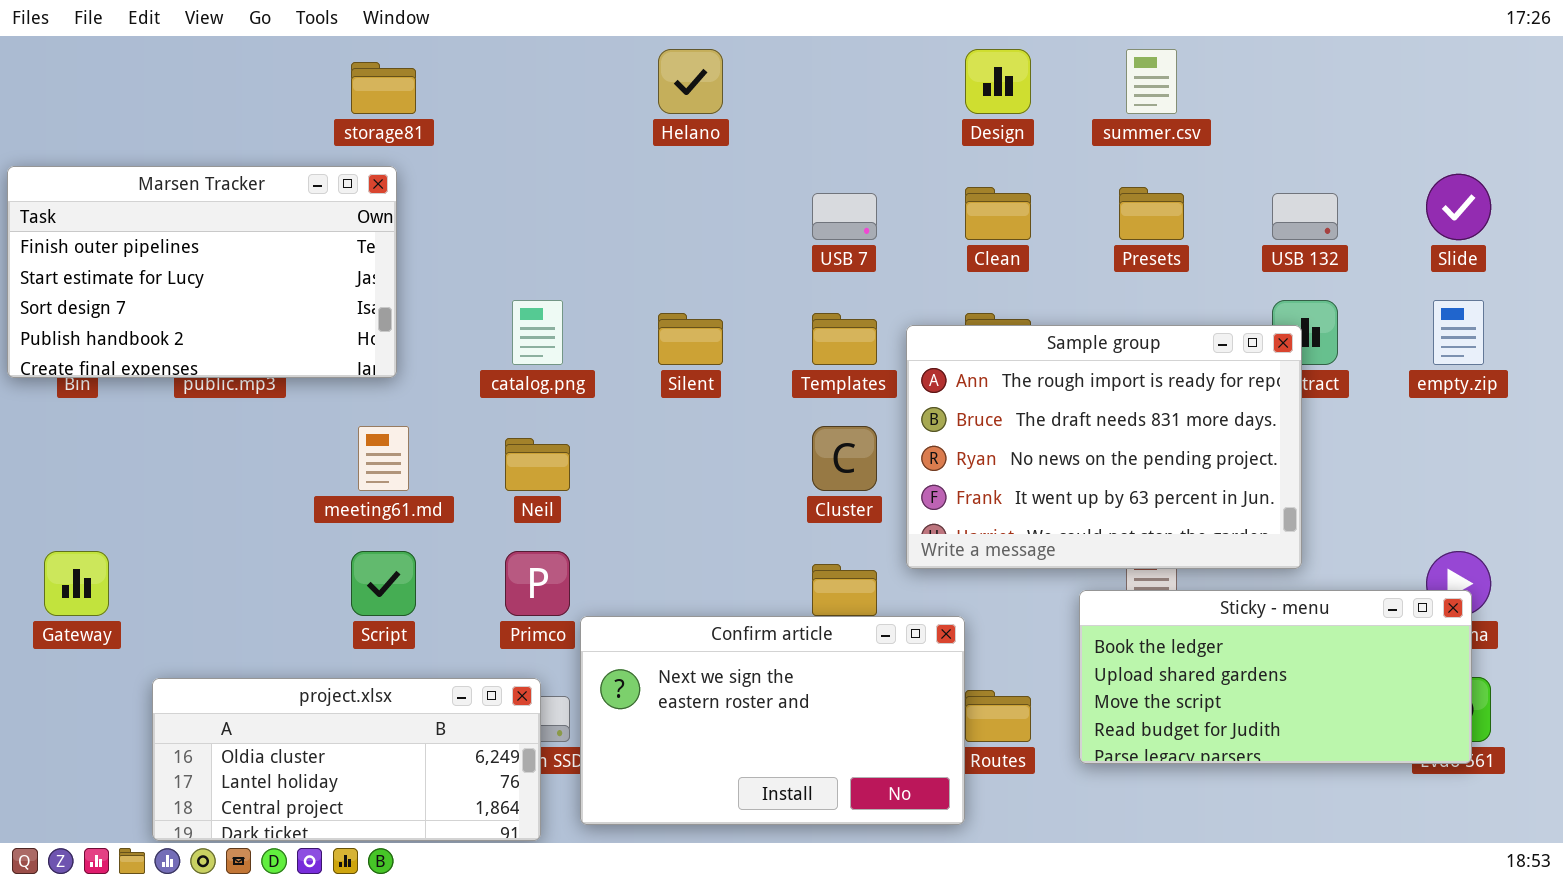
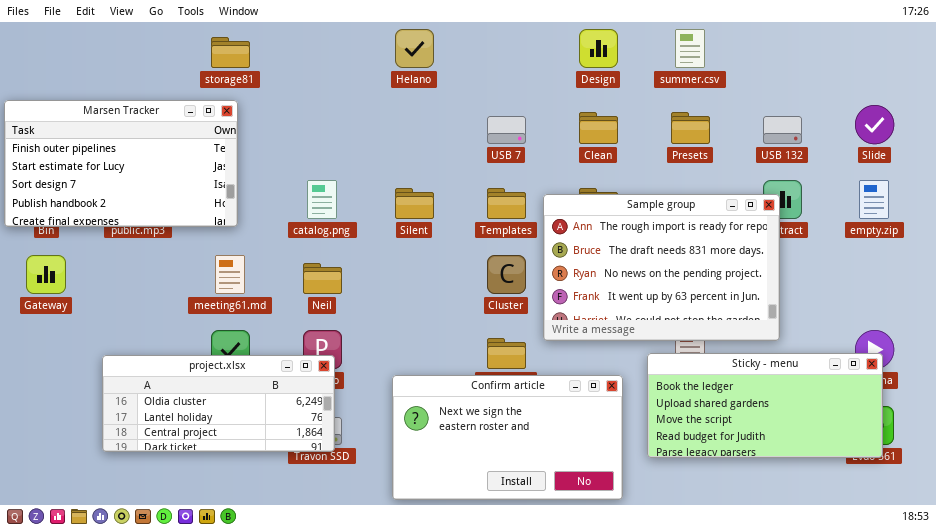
Gateway: [44,551,109,616] -> [26,255,66,294], moved
Confirm article: [580,616,965,825] -> [392,375,623,500], moved
project.xlsx: [152,678,541,841] -> [102,355,335,452], moved

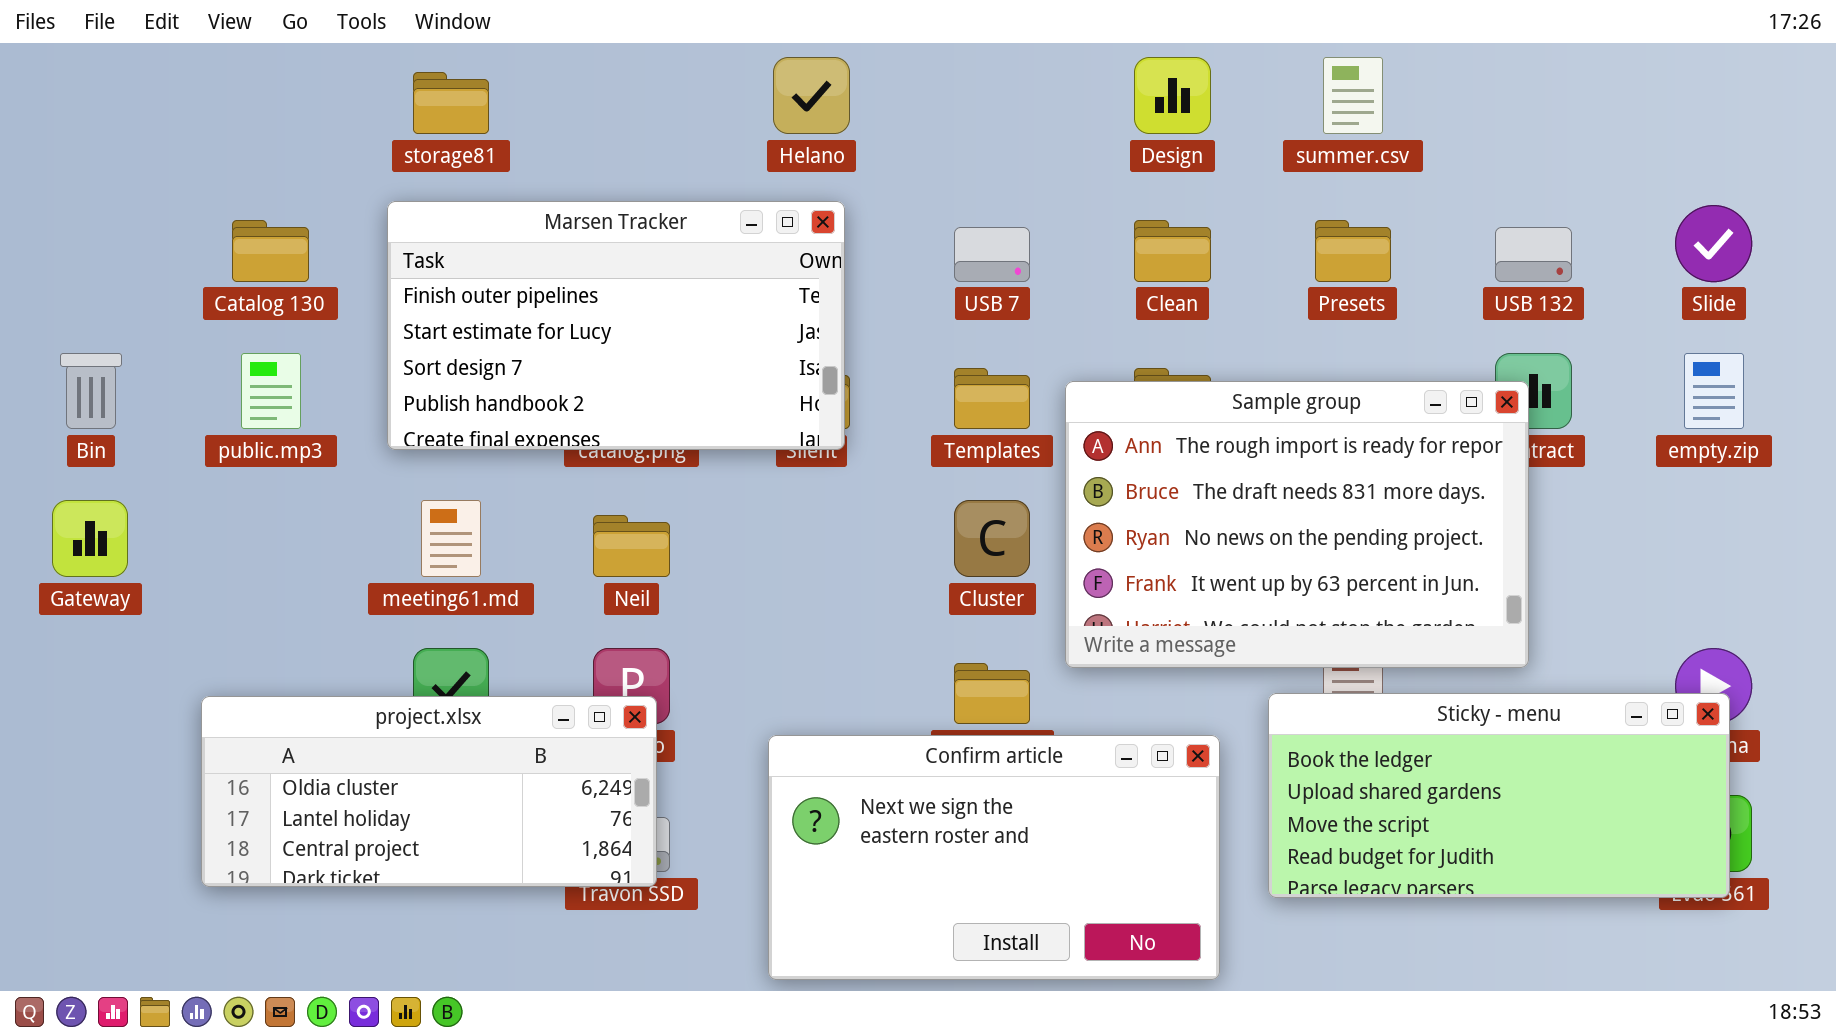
Marsen Tracker: [4,100,238,227] -> [387,201,845,450], moved

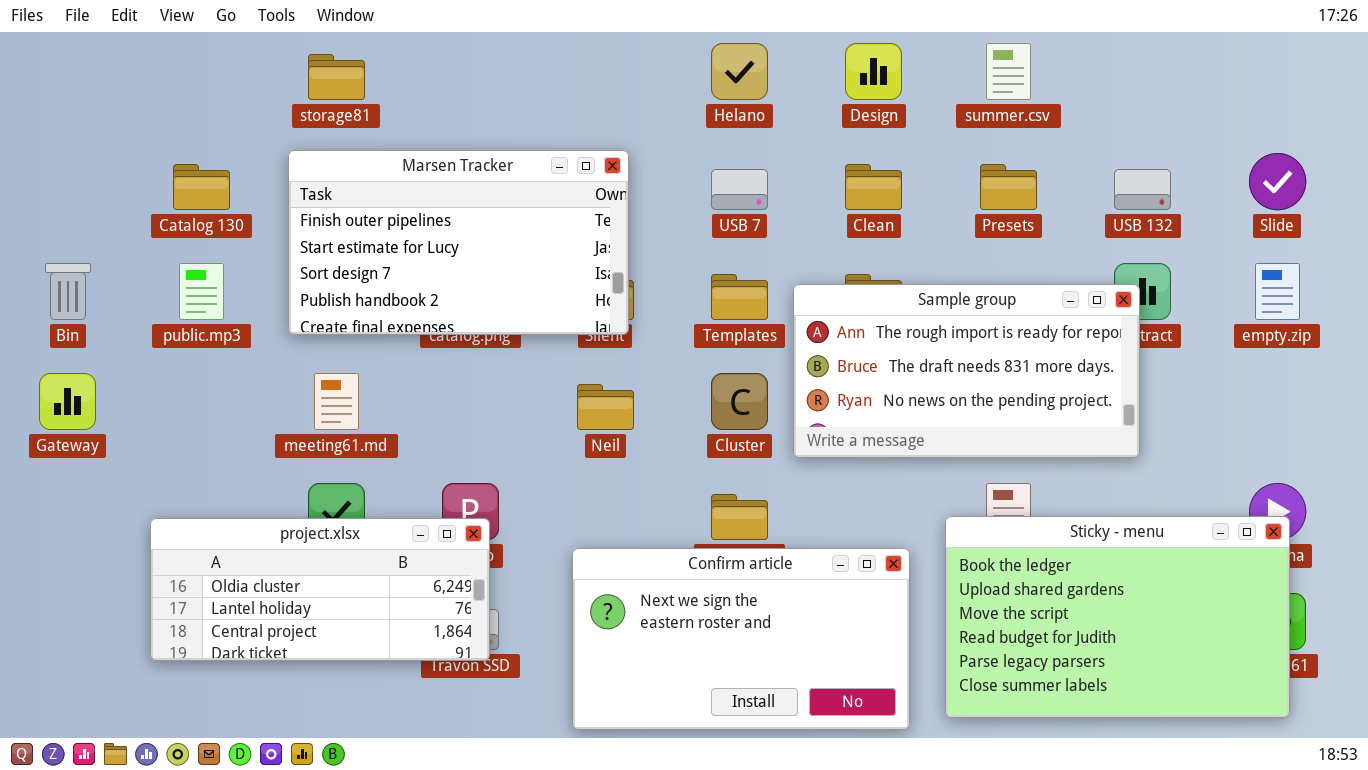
Helano: [773,57,850,134] -> [711,43,768,100], moved
Sample group: [1065,381,1529,668] -> [793,284,1140,458], resized
Neil: [593,515,670,577] -> [577,384,634,430], moved
Sticky - menu: [1268,693,1730,898] -> [945,516,1290,718], resized

